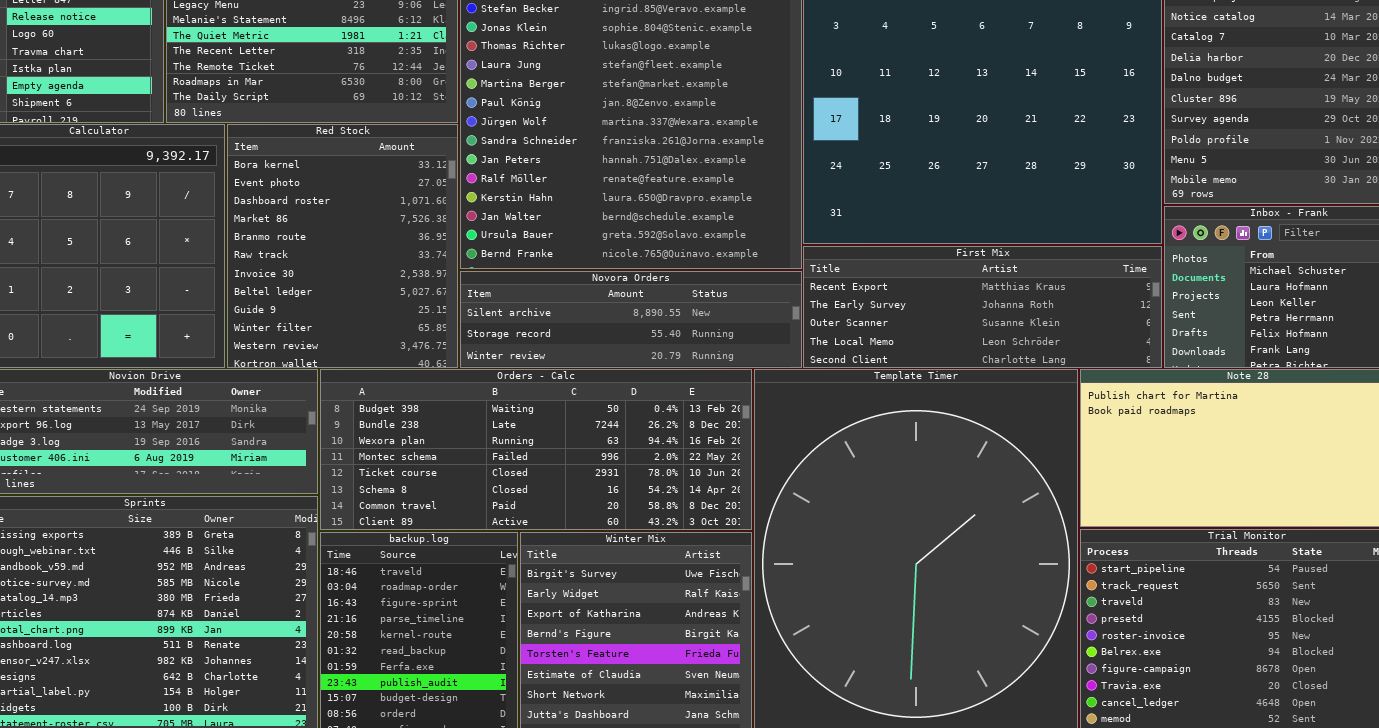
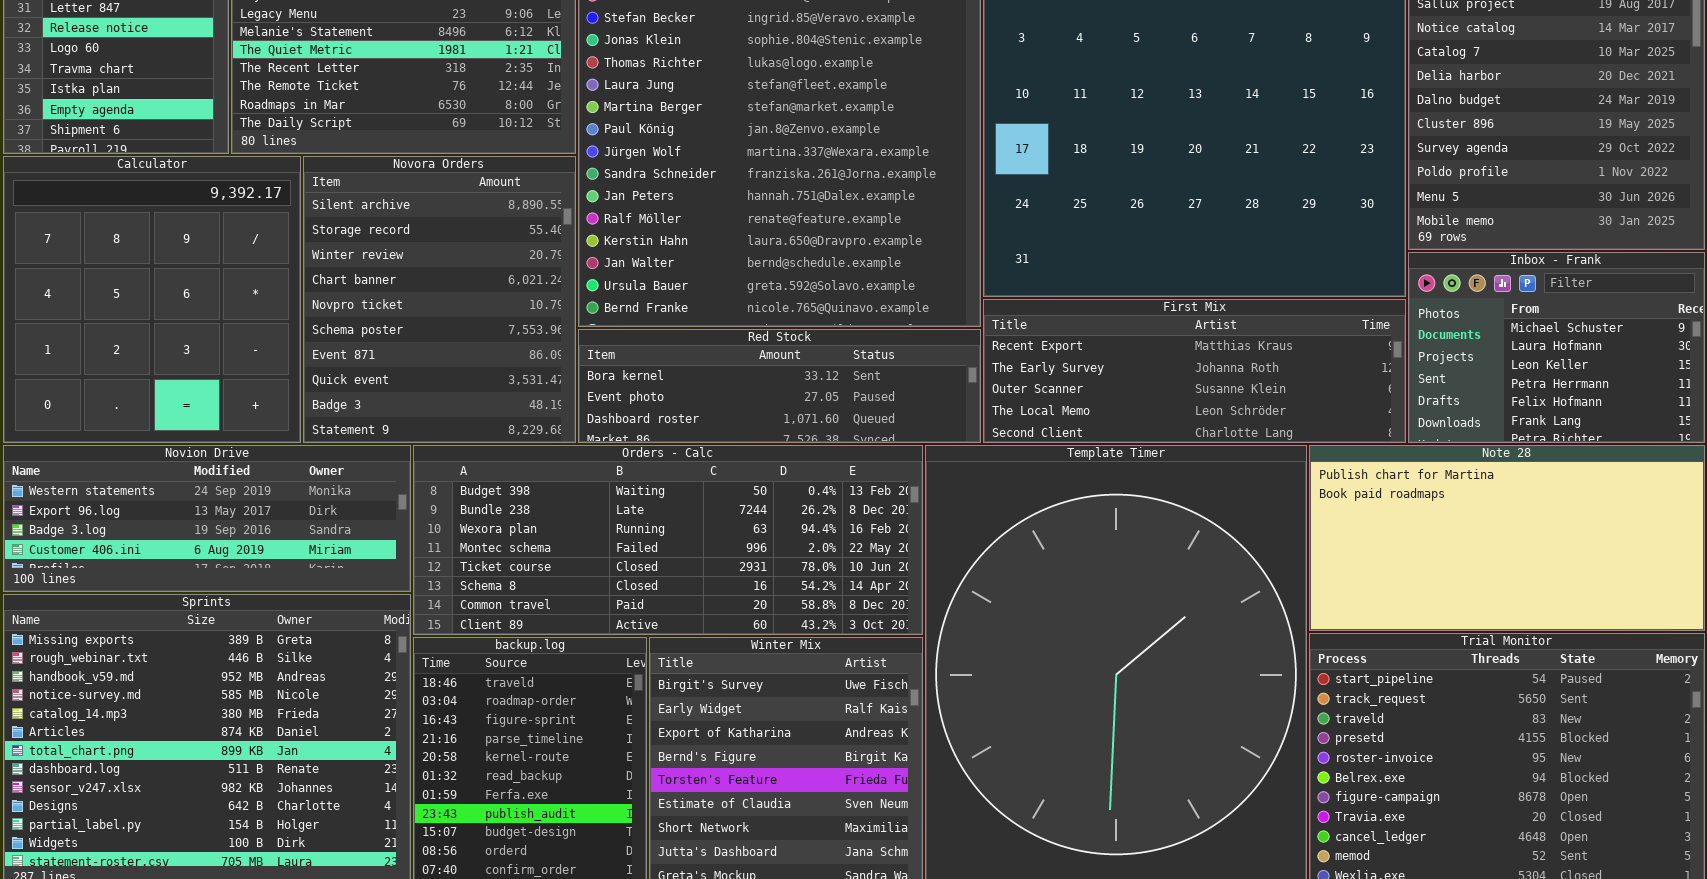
Red Stock: [227,124,458,368] -> [578,329,981,443], moved, resized
Novora Orders: [460,271,802,368] -> [303,156,576,443], moved, resized

